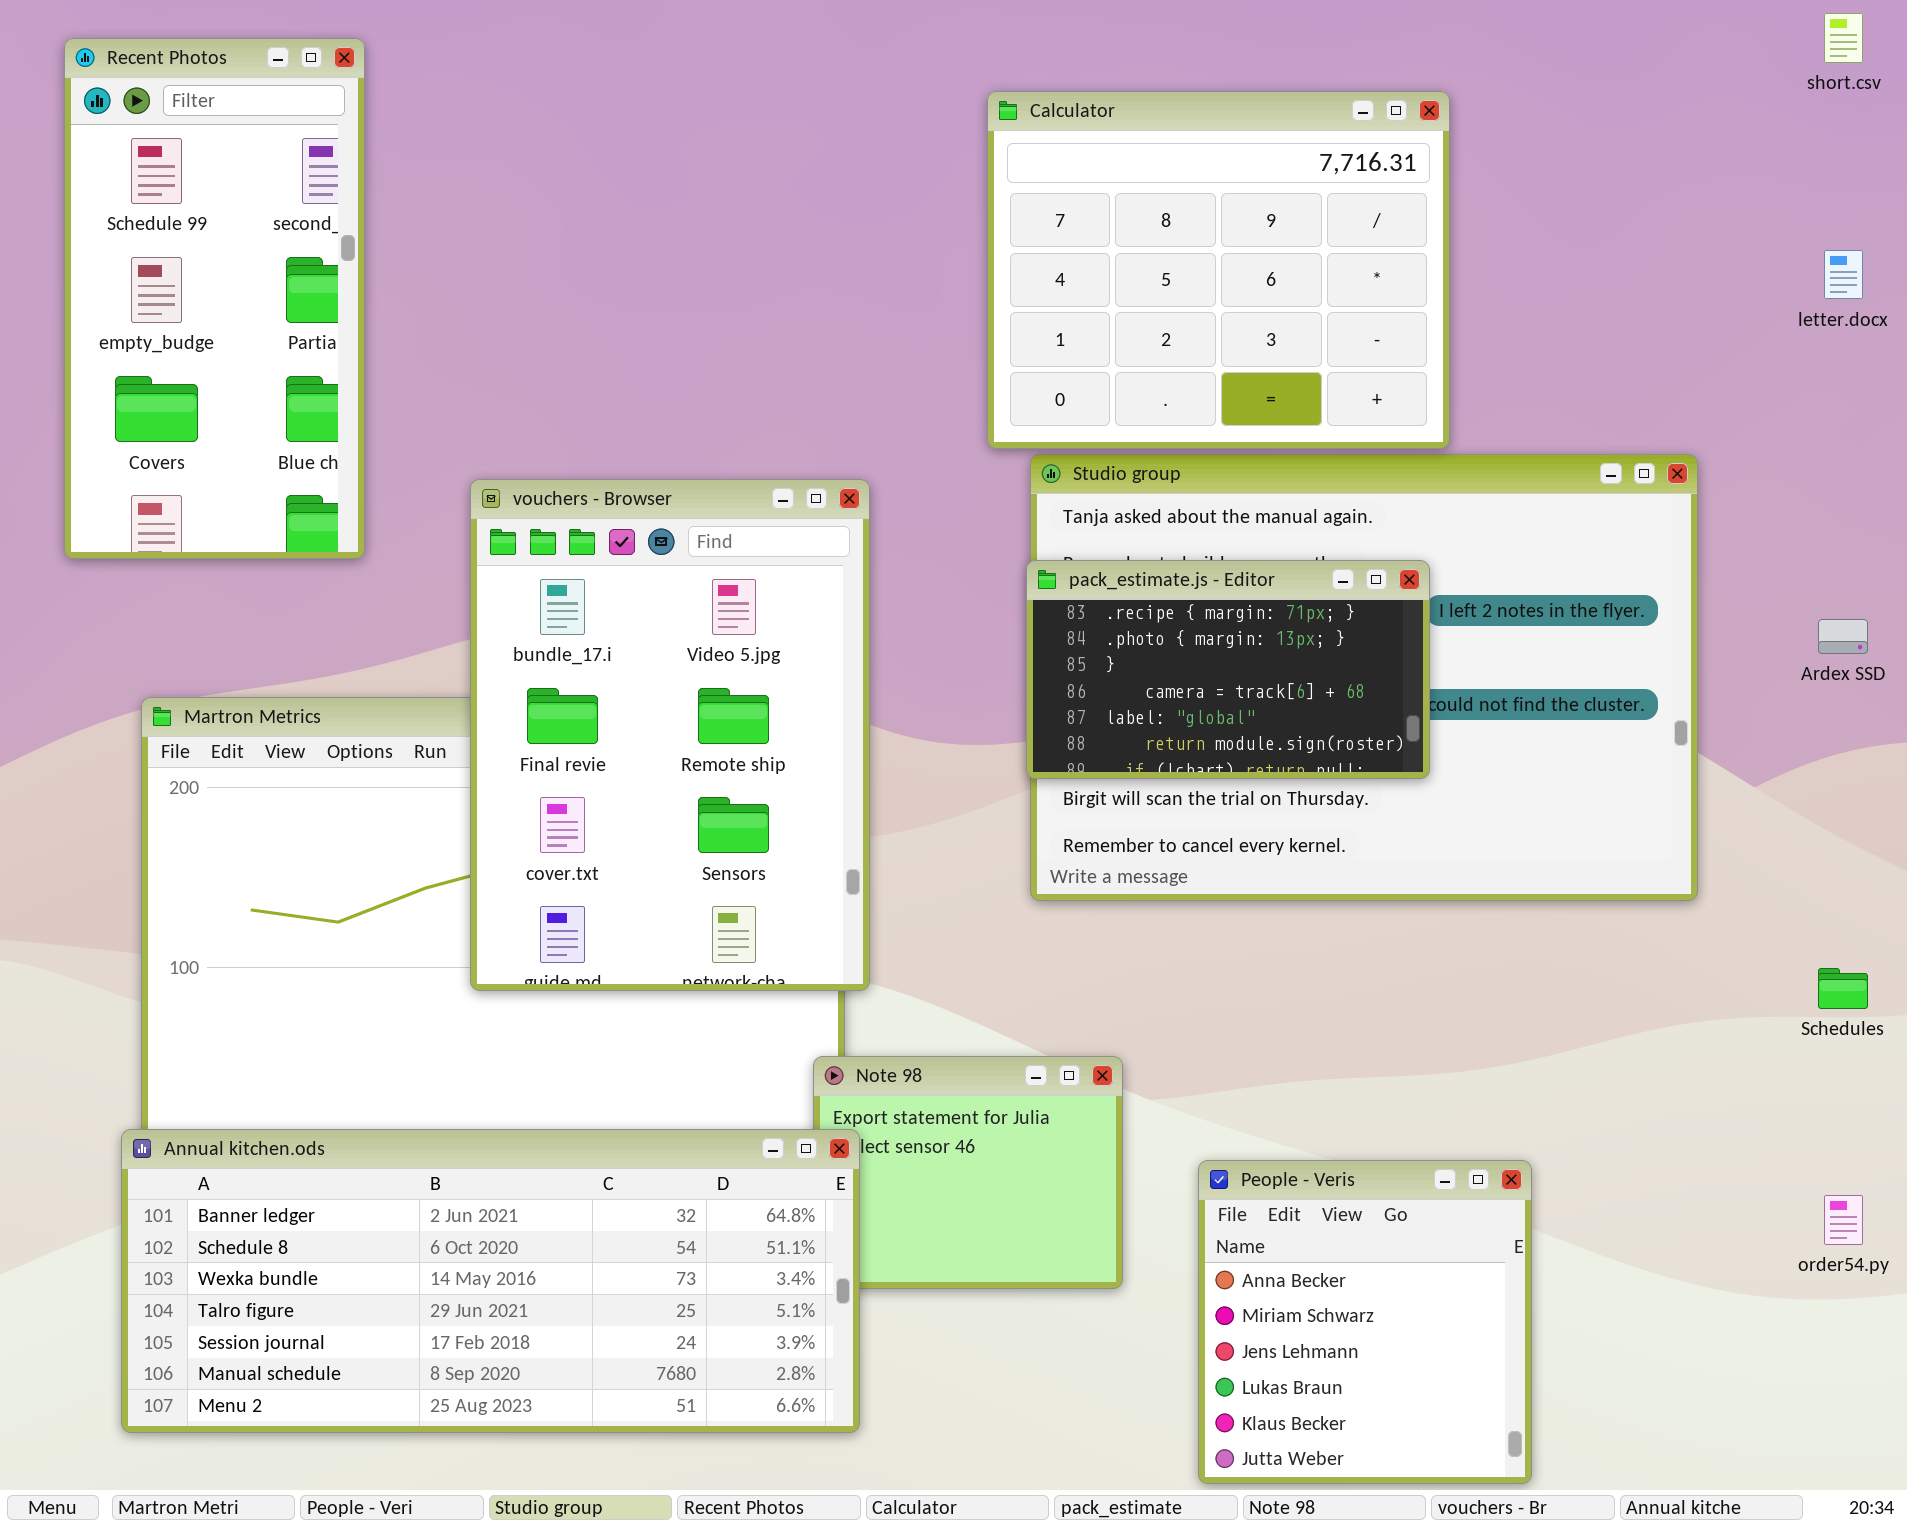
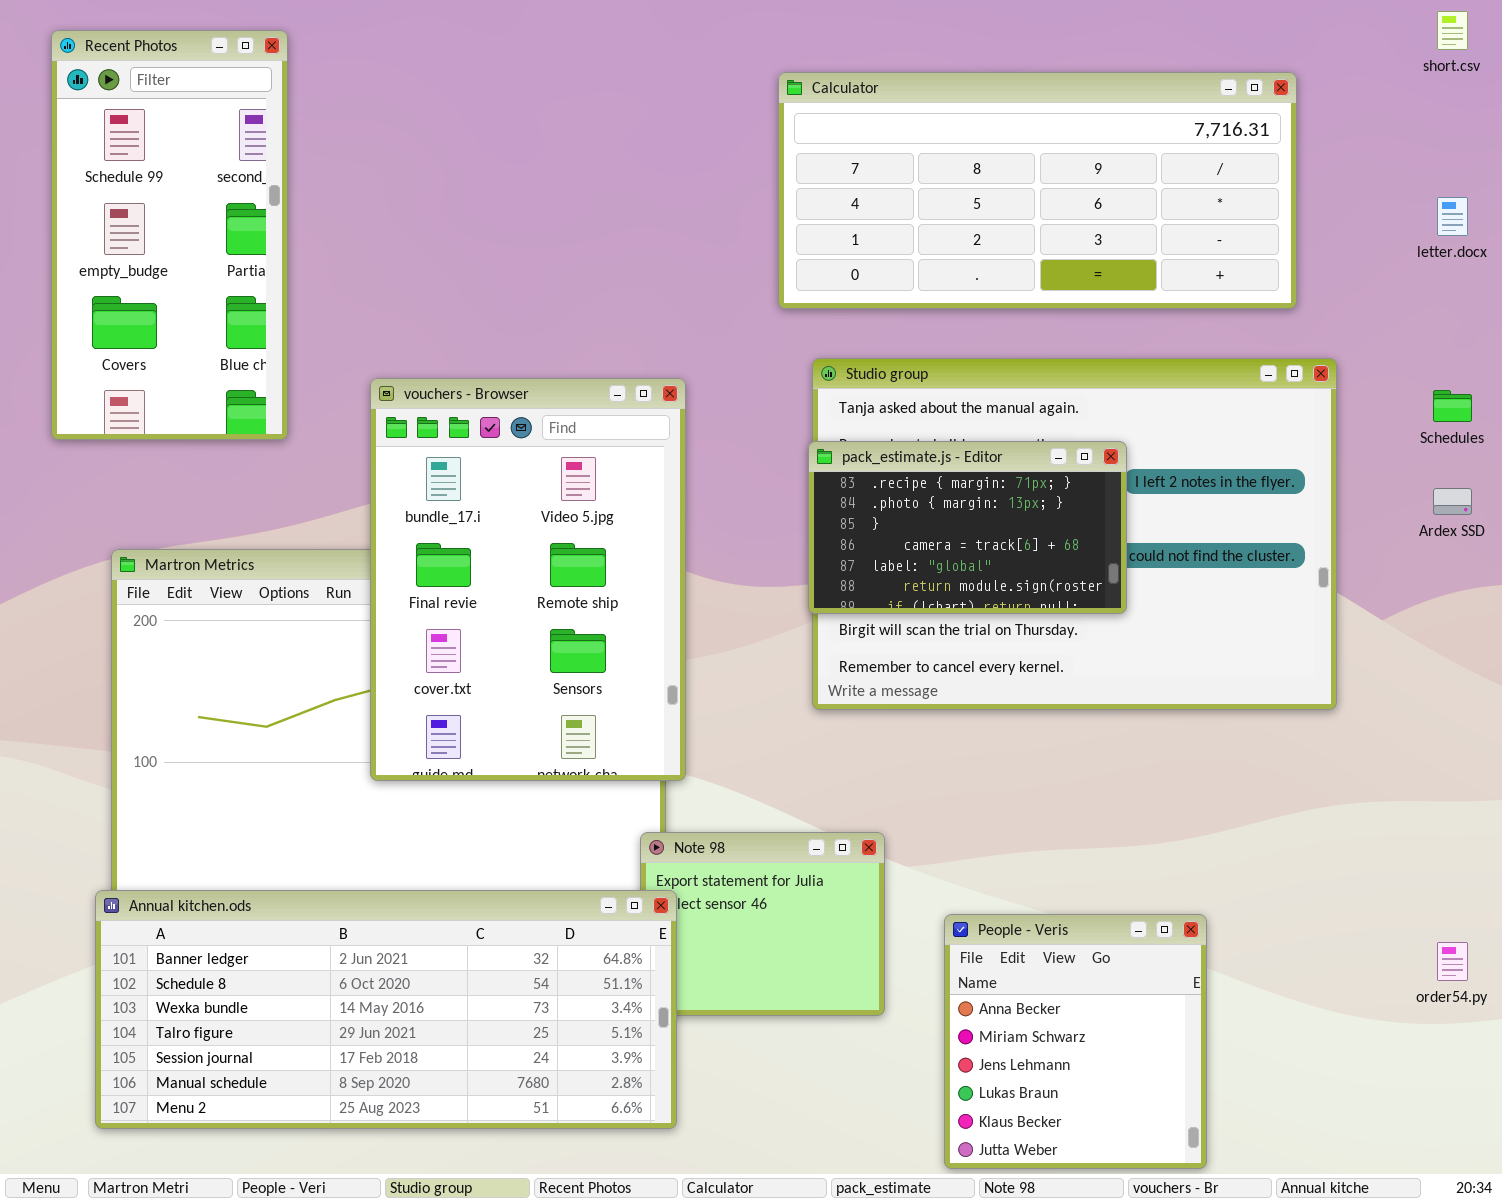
Calculator: [987,91,1450,449] -> [778,72,1297,309], resized
Schedules: [1818,968,1868,1009] -> [1433,390,1472,422], moved

